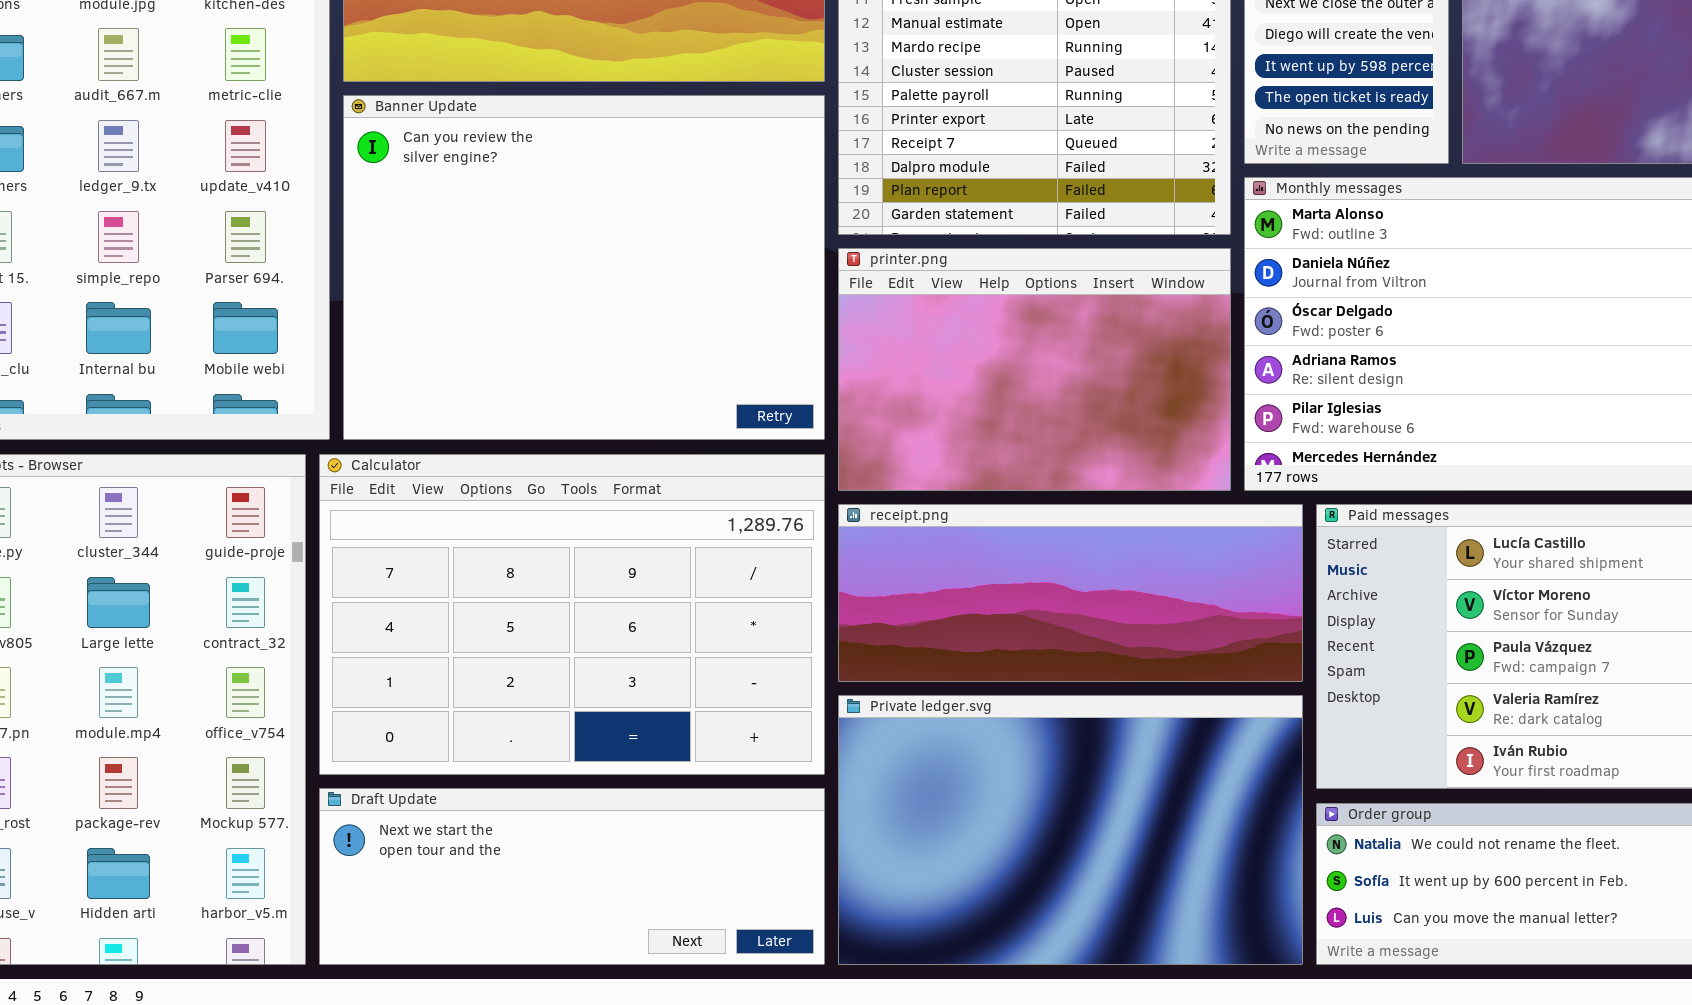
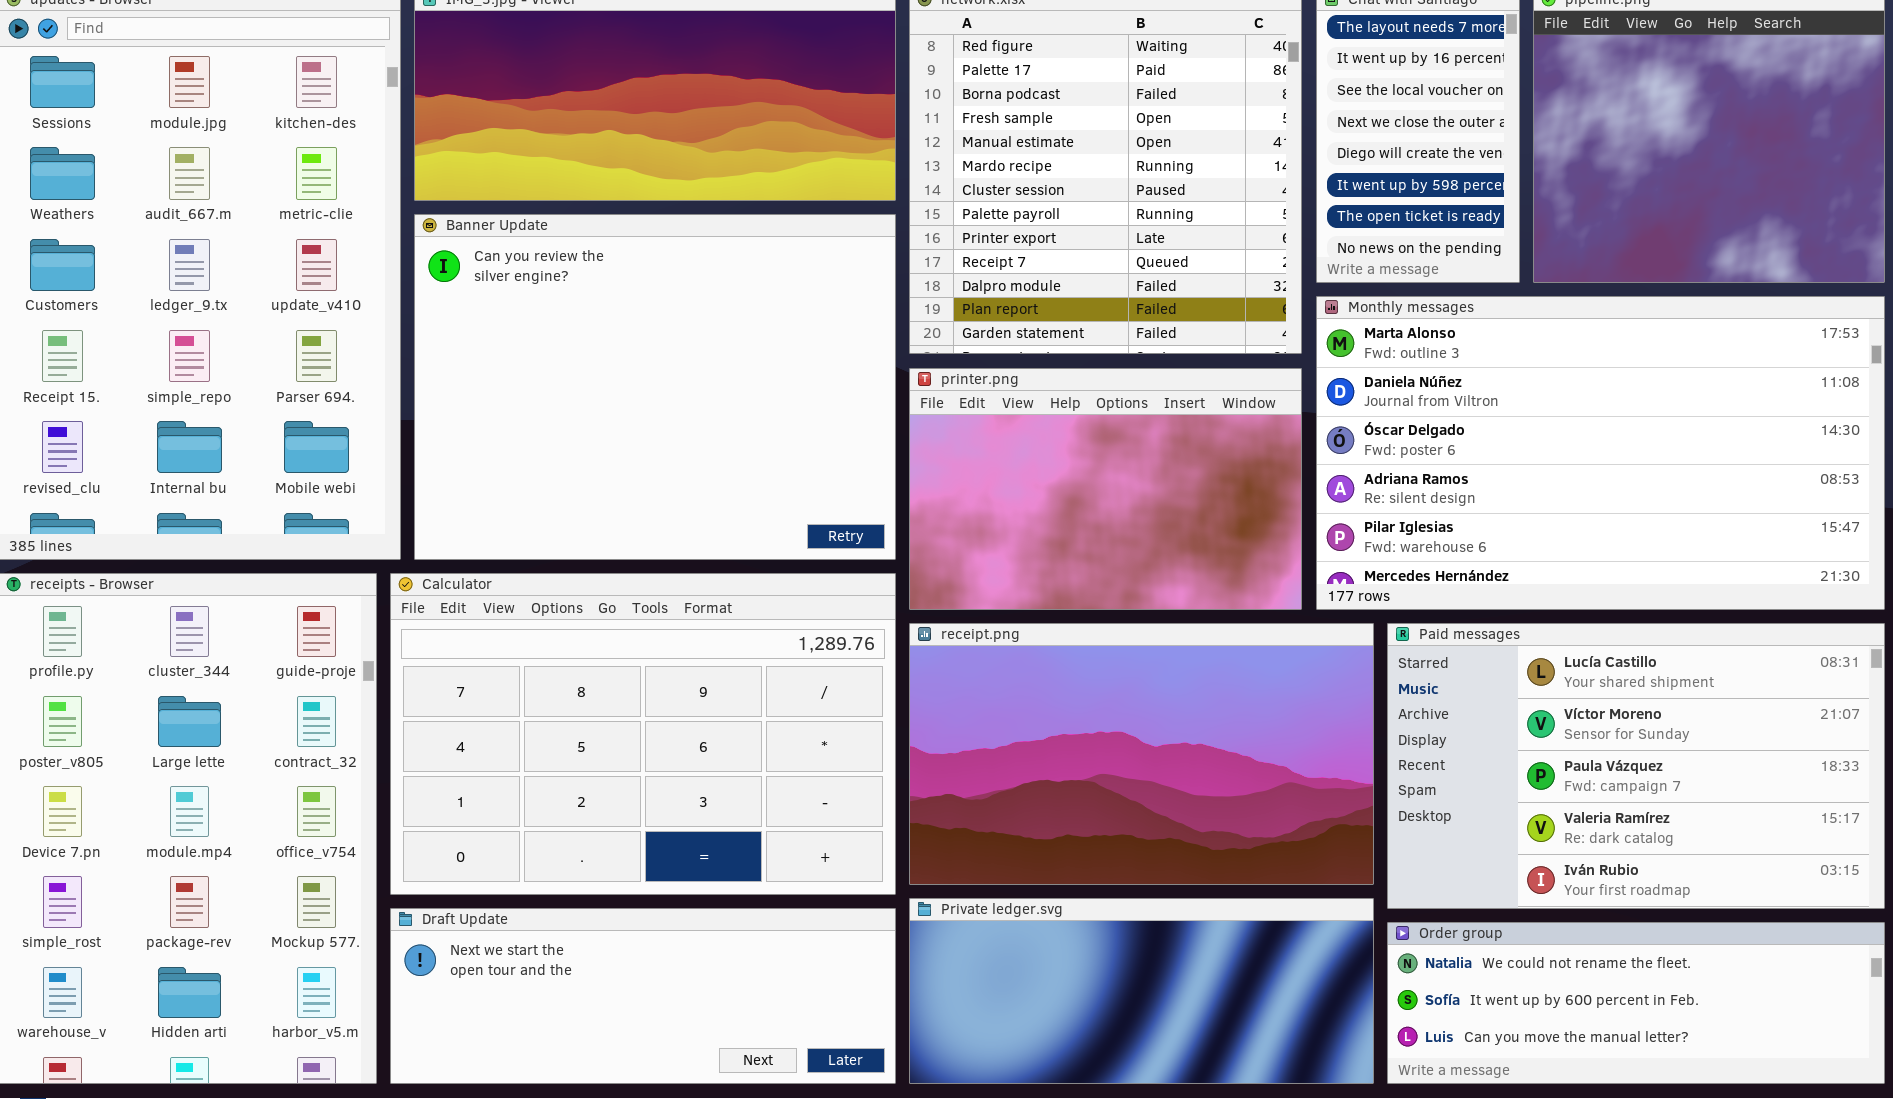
receipt.png: [838,504,1303,682] -> [909,623,1374,885], resized
Private ledger.svg: [838,695,1303,965] -> [909,898,1374,1084], resized

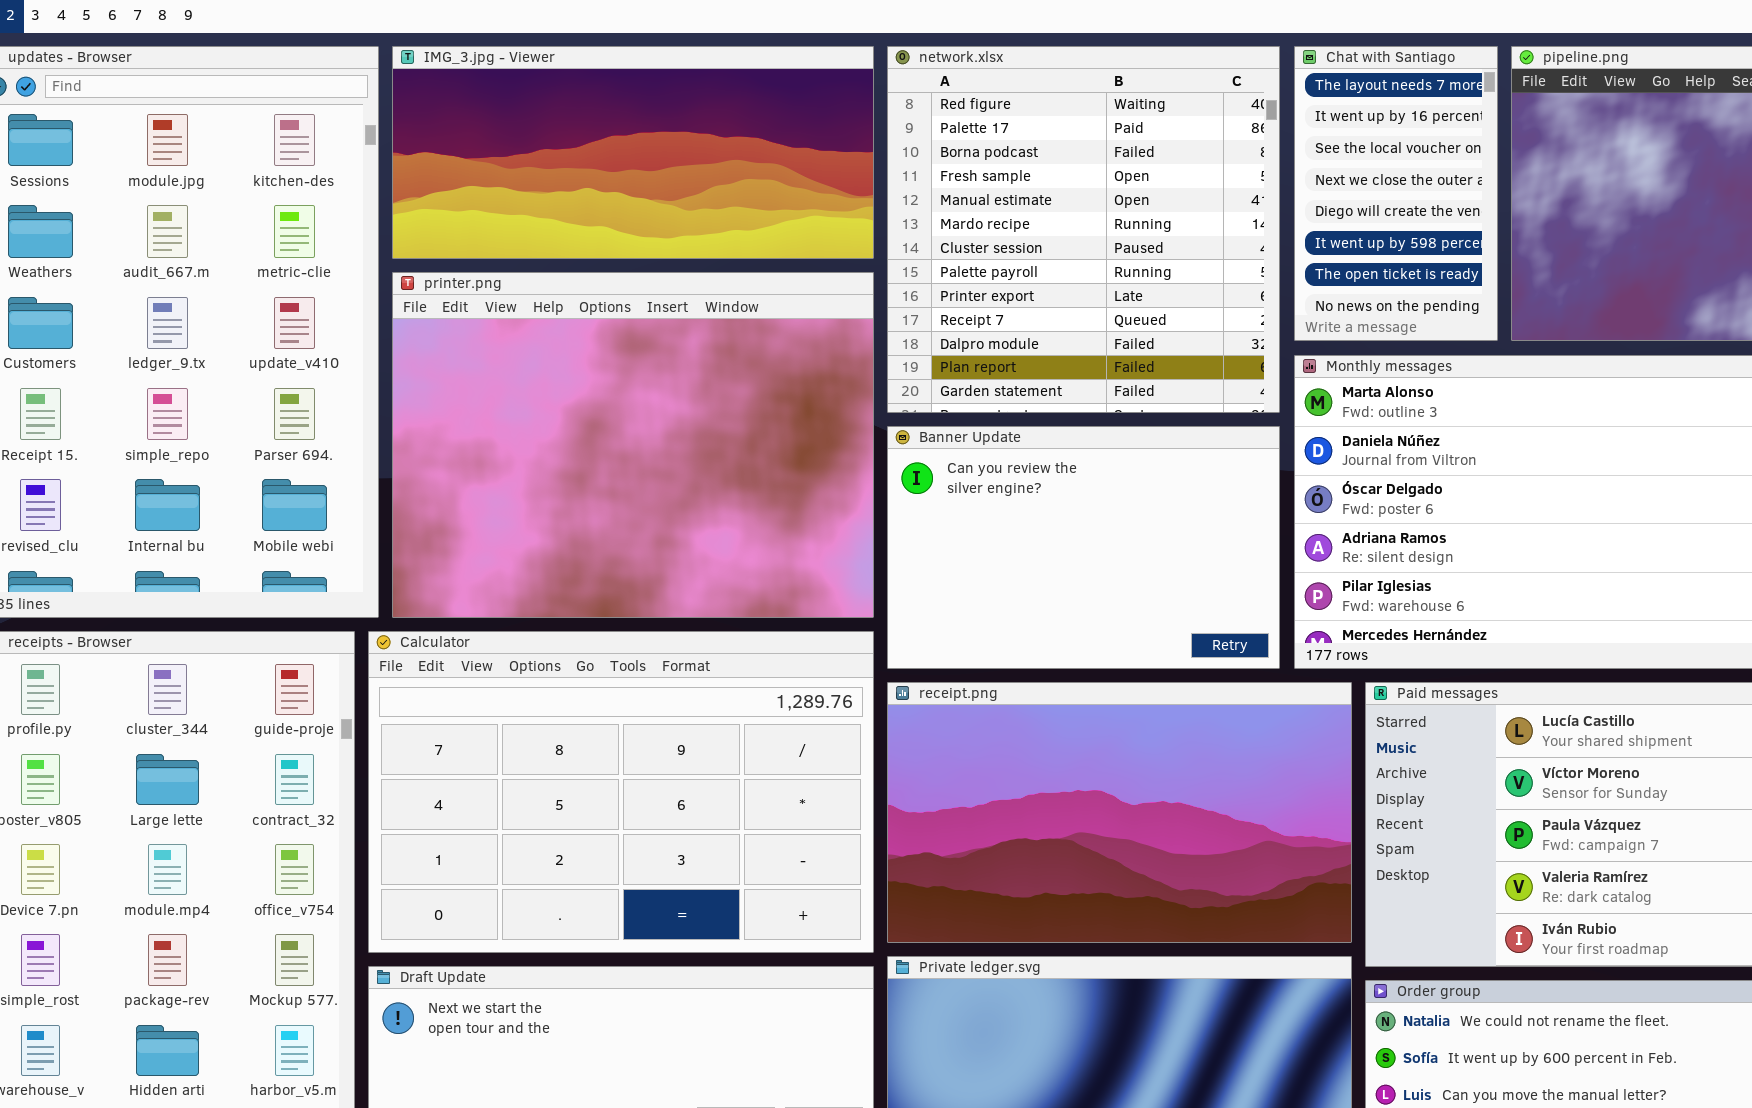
Banner Update: [414,214,896,560] -> [887,426,1280,669], moved, resized
printer.png: [909,368,1302,610] -> [392,272,874,618], moved, resized

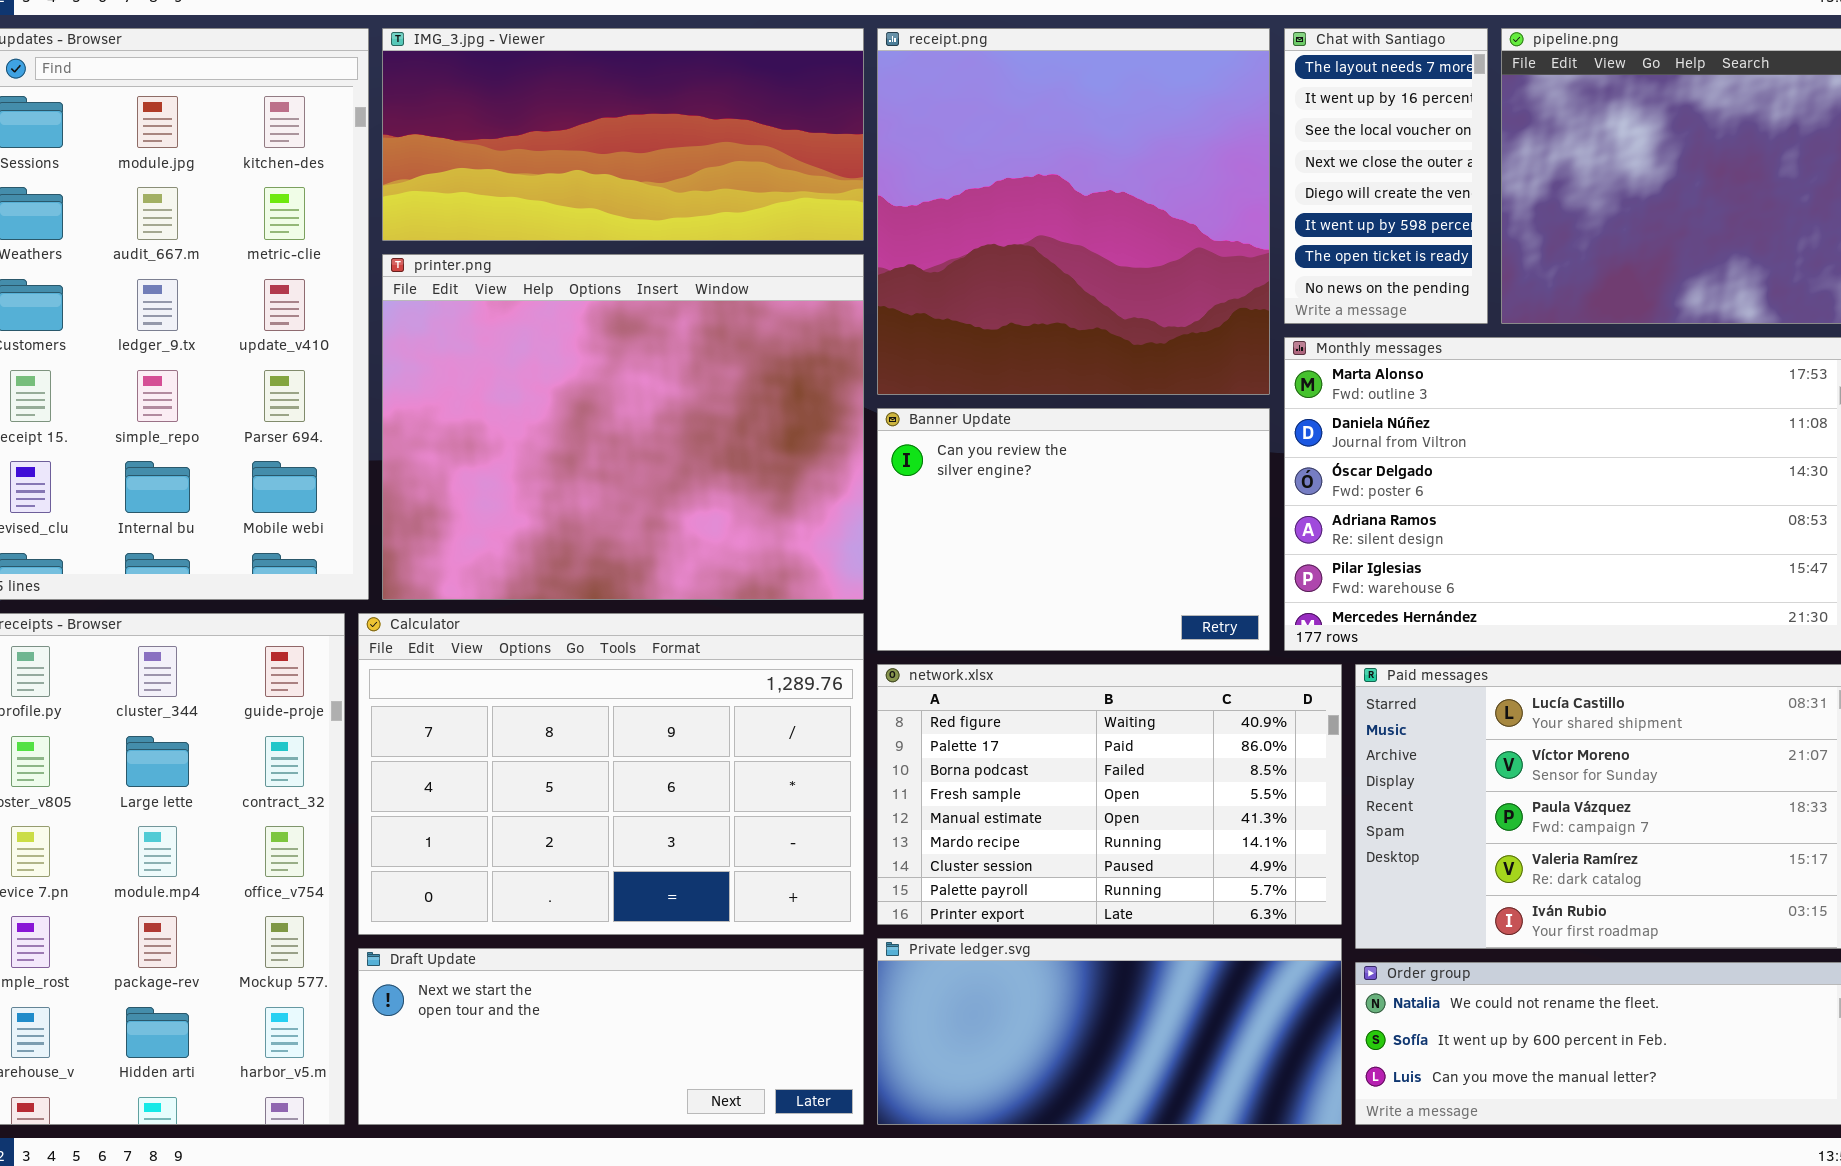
network.xlsx: [887,46,1280,413] -> [877,664,1342,925], moved, resized
receipt.png: [887,682,1352,943] -> [877,28,1270,395], moved, resized

